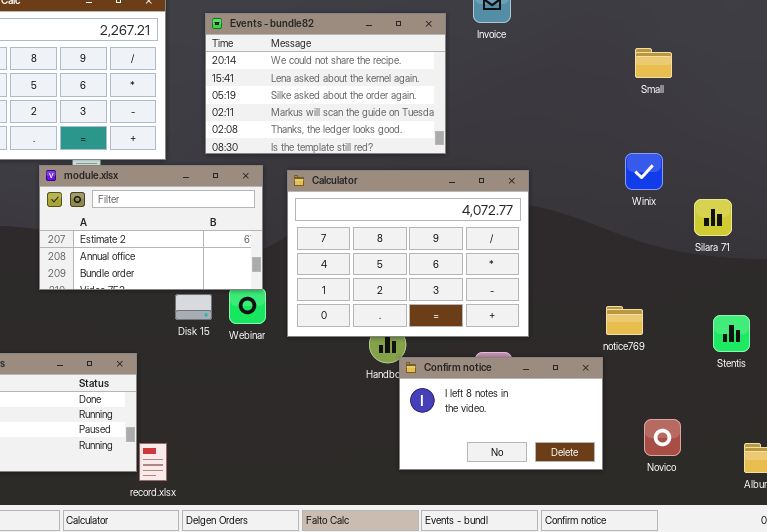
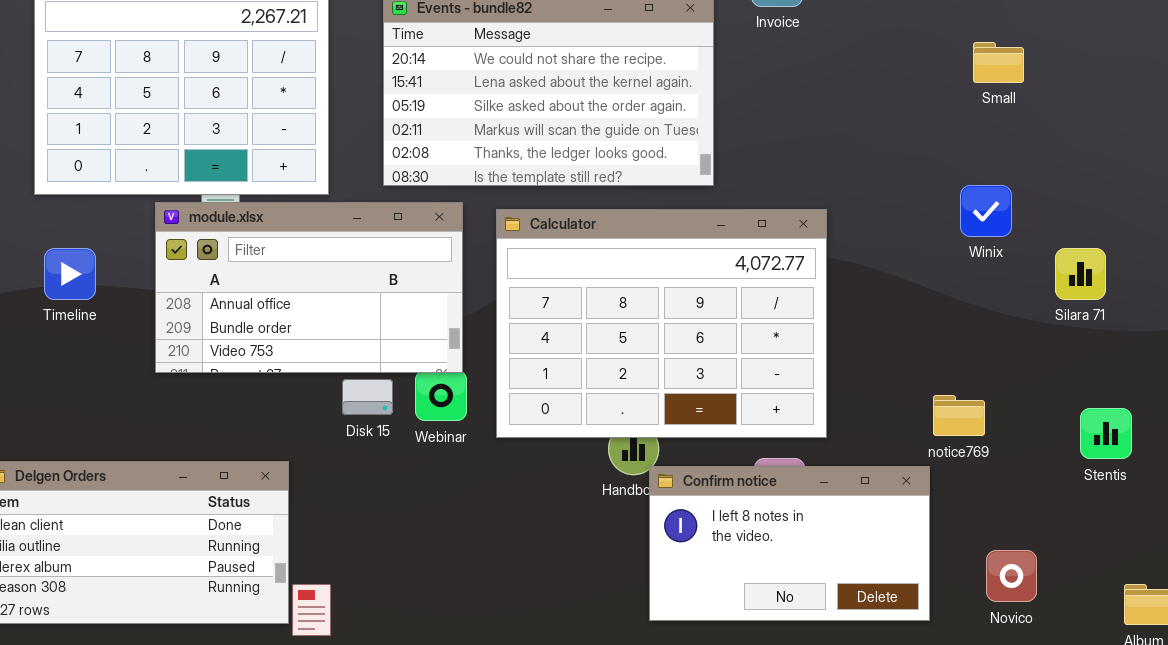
module.xlsx: [39,165,263,290] -> [155,202,463,373], scrolled down 1 row

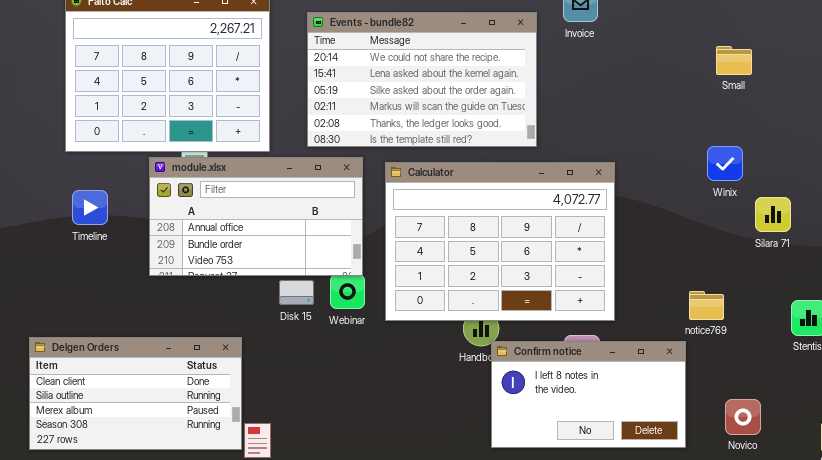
Silara 71: [1055,248,1106,300] -> [755,197,791,232], moved

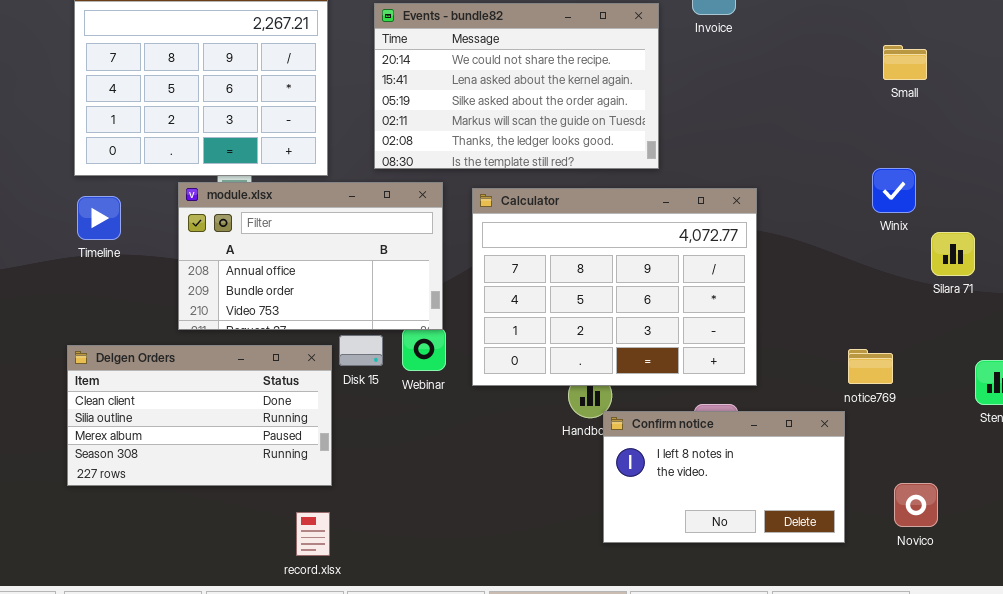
Timeline: [72,190,108,225] -> [77,196,121,240], moved
Delgen Orders: [29,337,242,450] -> [67,345,332,486], moved

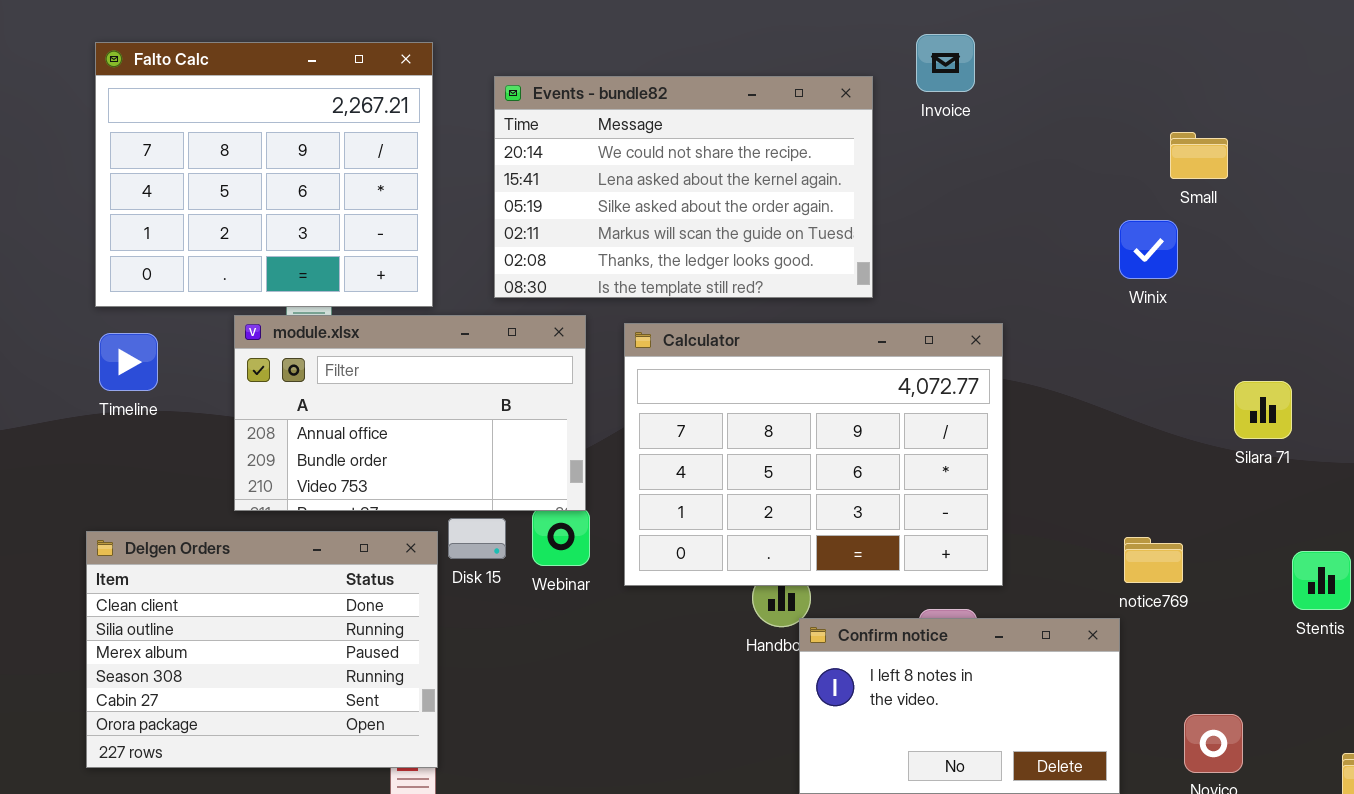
Winix: [872,168,916,213] -> [1119,220,1178,279], moved
Delgen Orders: [67,345,332,486] -> [86,531,438,768], resized

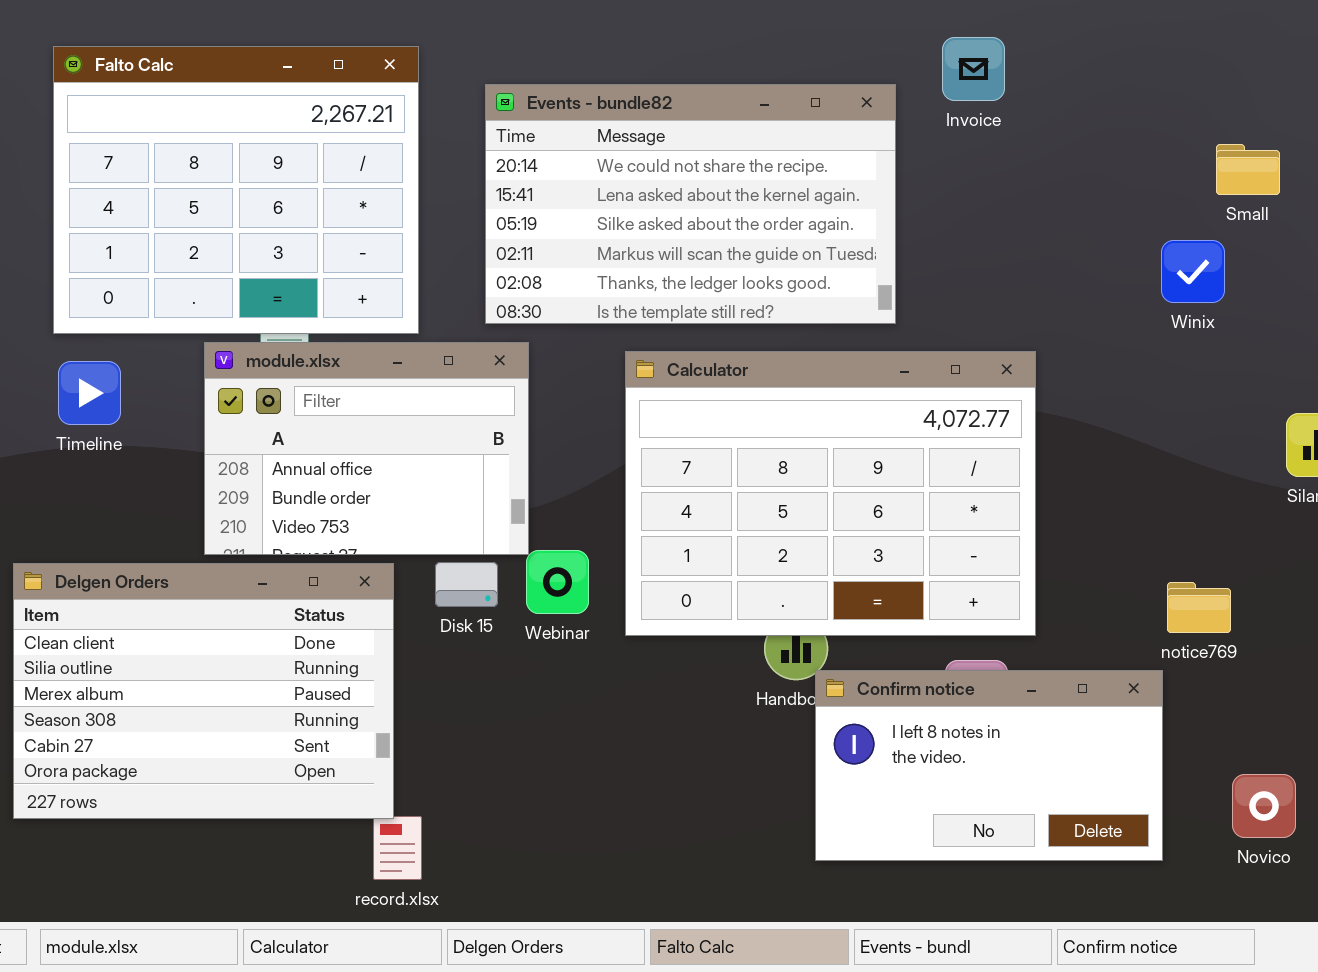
module.xlsx: [234,315,586,511] -> [204,342,529,555], resized
Delgen Orders: [86,531,438,768] -> [13,563,394,819], moved

